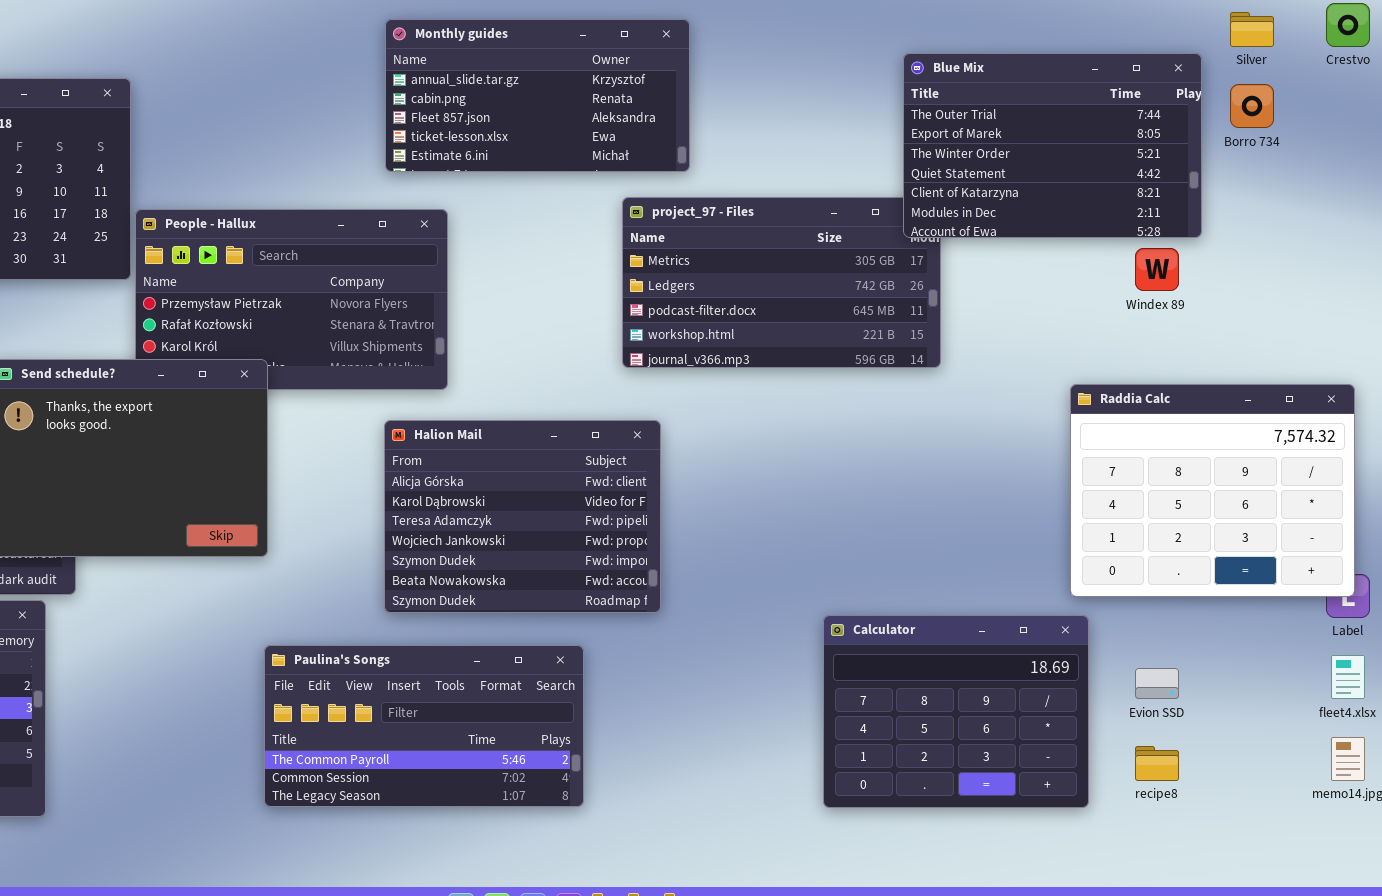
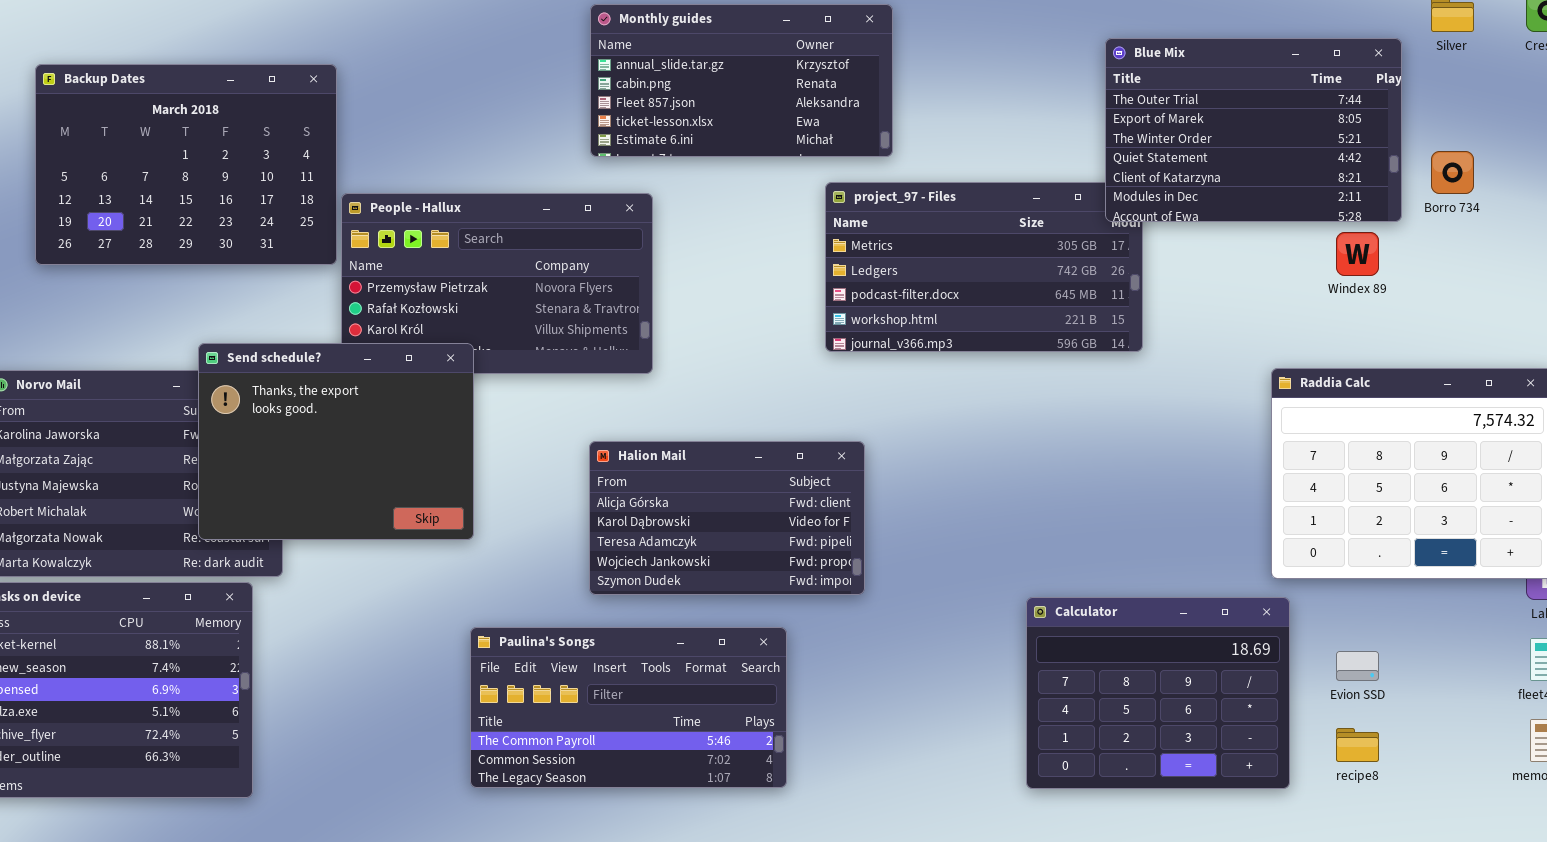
Borro 734: [1230,84,1274,128] -> [1431,151,1474,194], moved
Halion Mail: [384,420,661,613] -> [589,441,865,595], resized

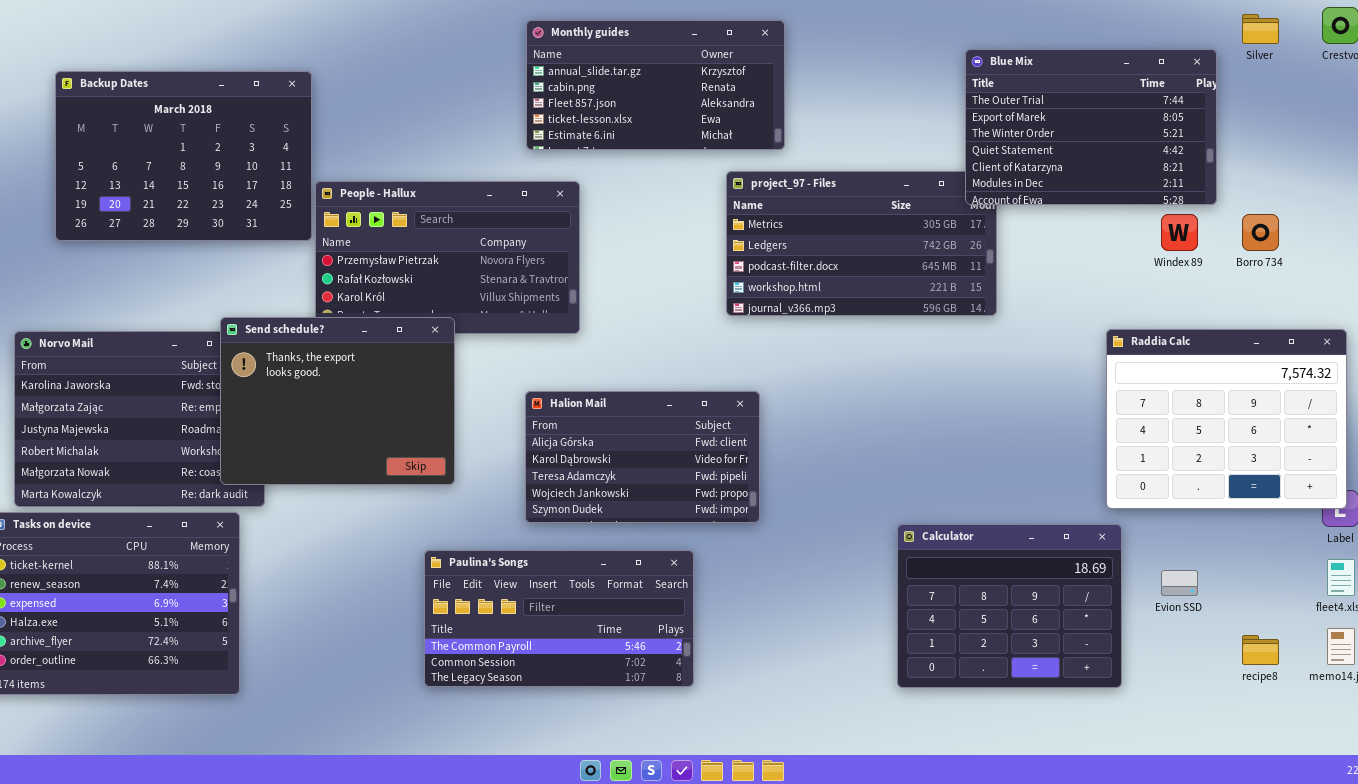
Borro 734: [1431,151,1474,194] -> [1242,214,1279,251], moved
Send schedule?: [198,343,474,540] -> [220,317,455,485], moved
recipe8: [1336,728,1379,762] -> [1242,635,1279,665], moved

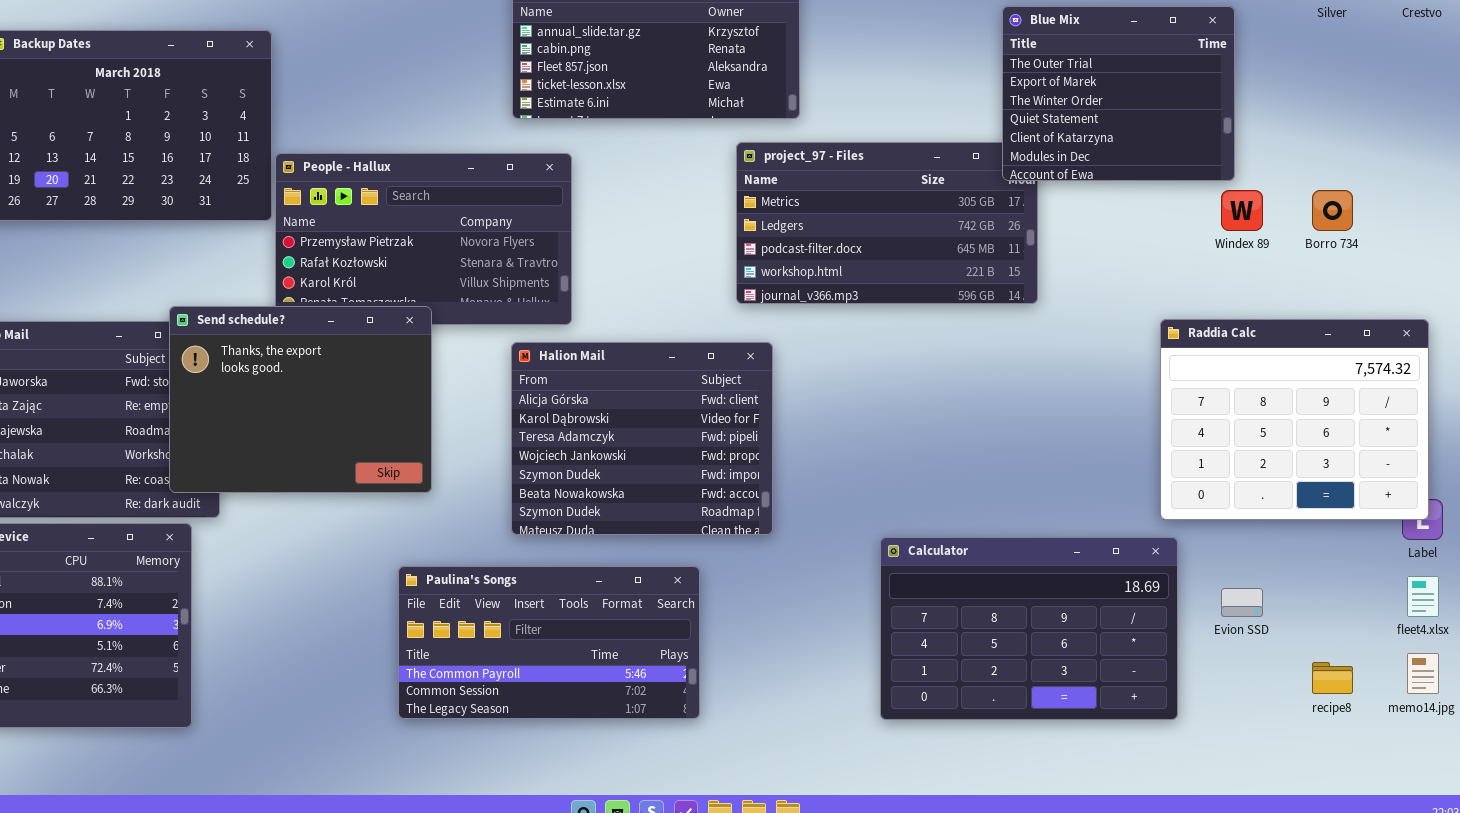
Blue Mix: [965,49,1217,205] -> [1002,6,1235,181], resized
Halion Mail: [525,391,760,523] -> [511,342,773,535], resized
Calculator: [897,524,1122,688] -> [880,537,1178,720], resized

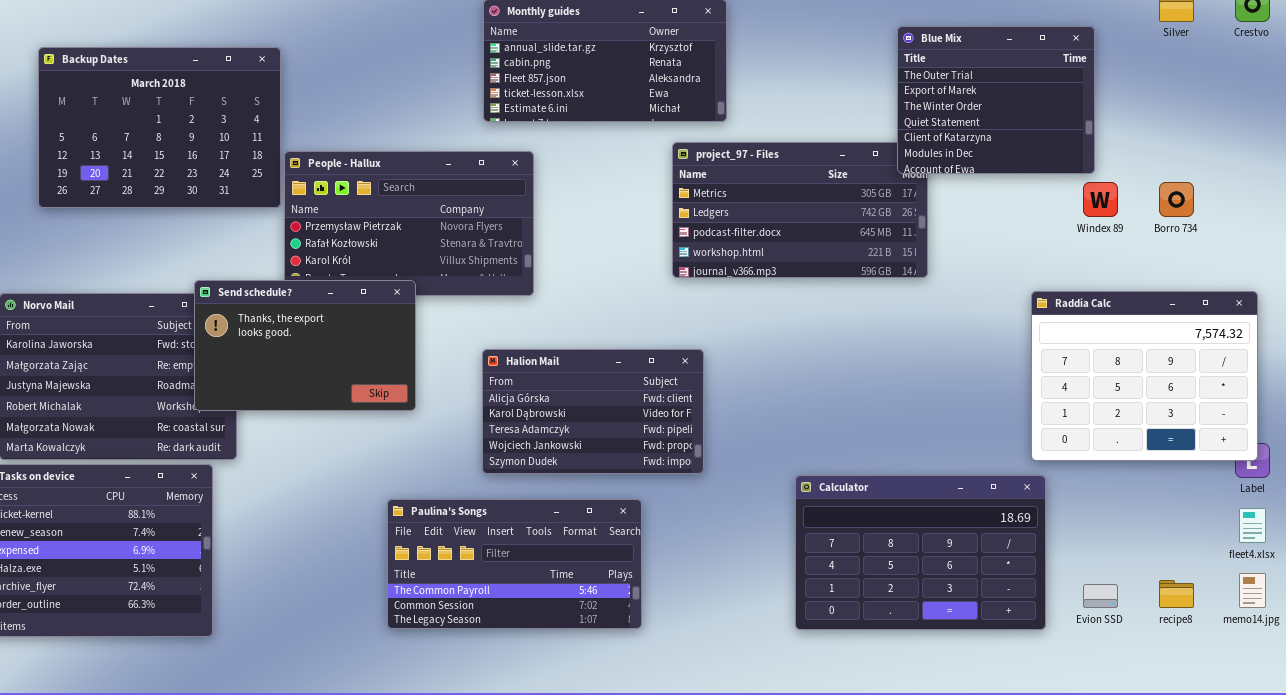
Send schedule?: [169,306,432,493] -> [194,280,416,411], resized
Halion Mail: [511,342,773,535] -> [482,349,704,474], resized
Evion SSD: [1221,588,1263,617] -> [1083,584,1118,608], moved

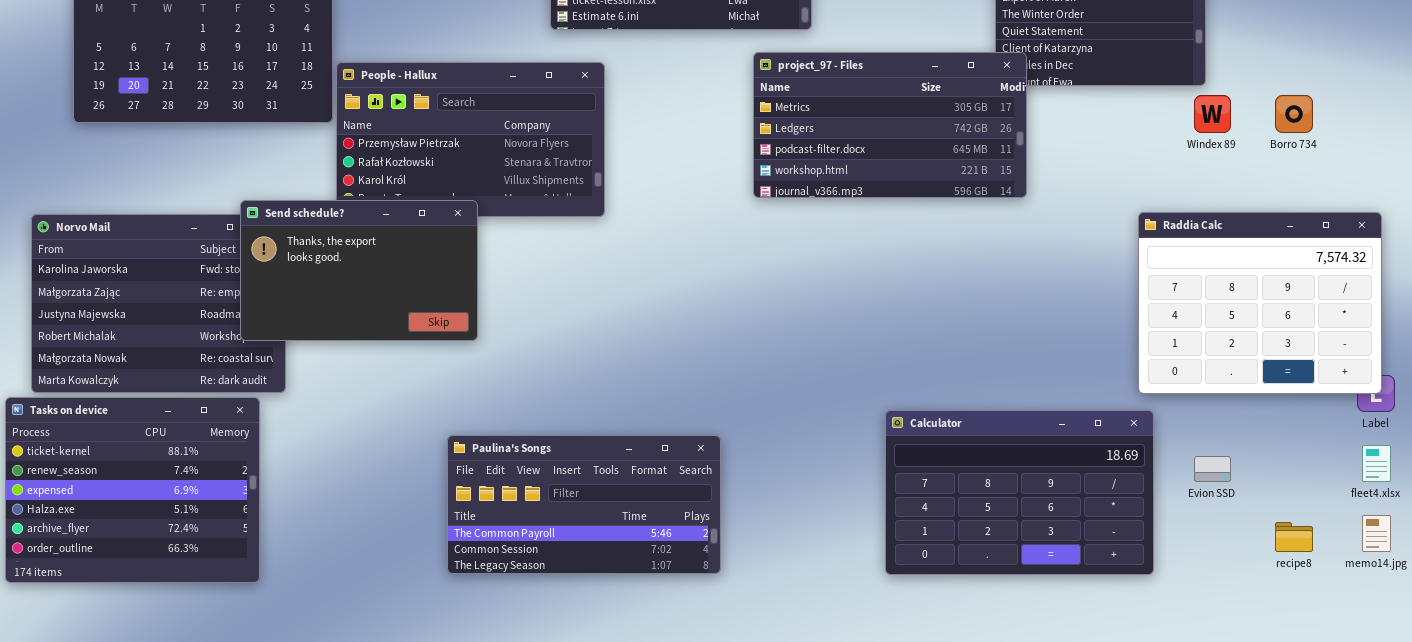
project_97 - Files: [672,142,928,278] -> [753,52,1027,198], raised
Halion Mail: [482,349,704,474] -> none, closed
Evion SSD: [1083,584,1118,608] -> [1194,456,1231,482], moved

